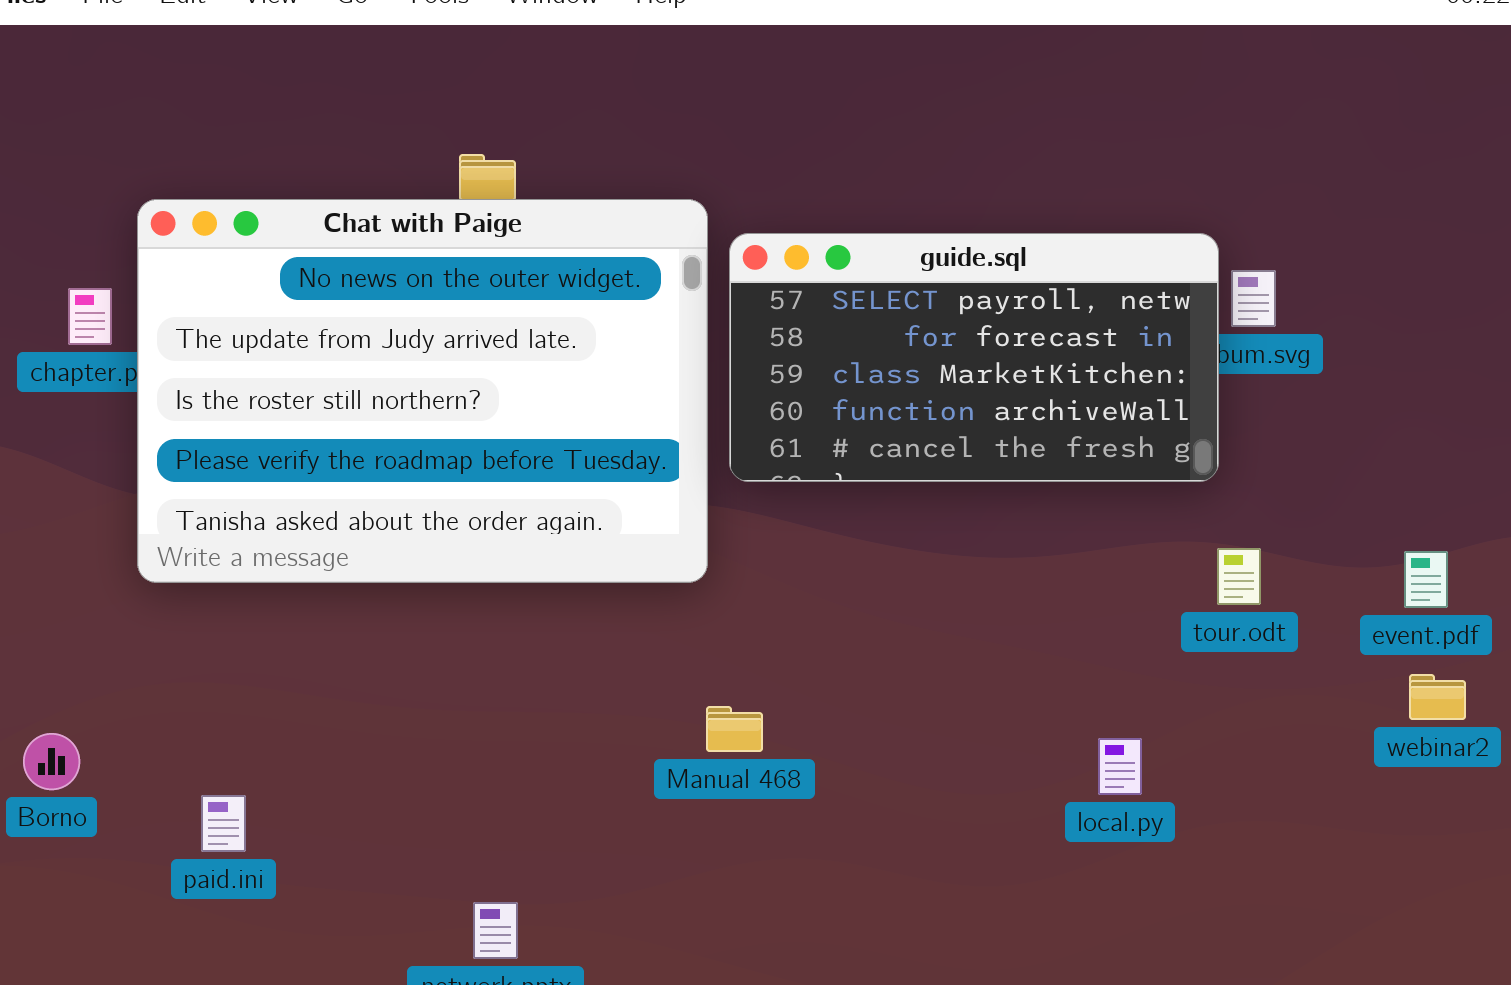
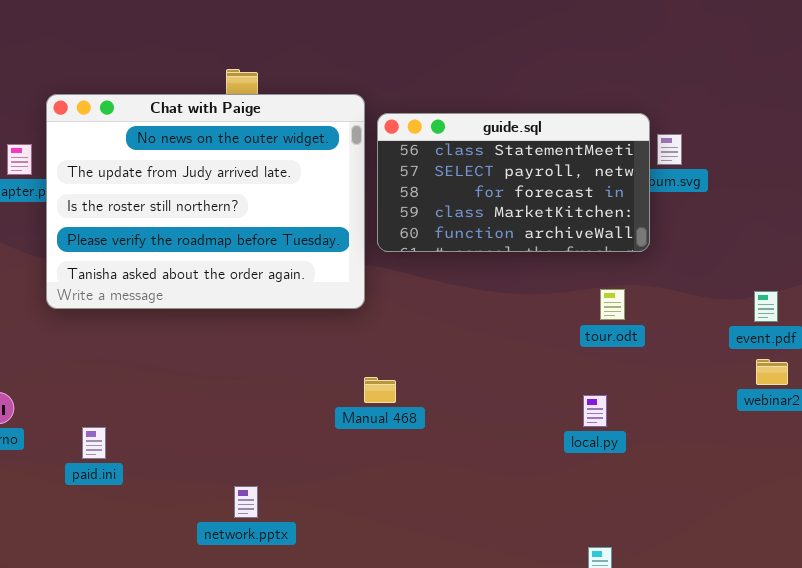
guide.sql: [729,233,1219,482] -> [377,113,650,252], scrolled up 1 row
tour.odt: [1217,548,1261,605] -> [600,289,625,320], moved

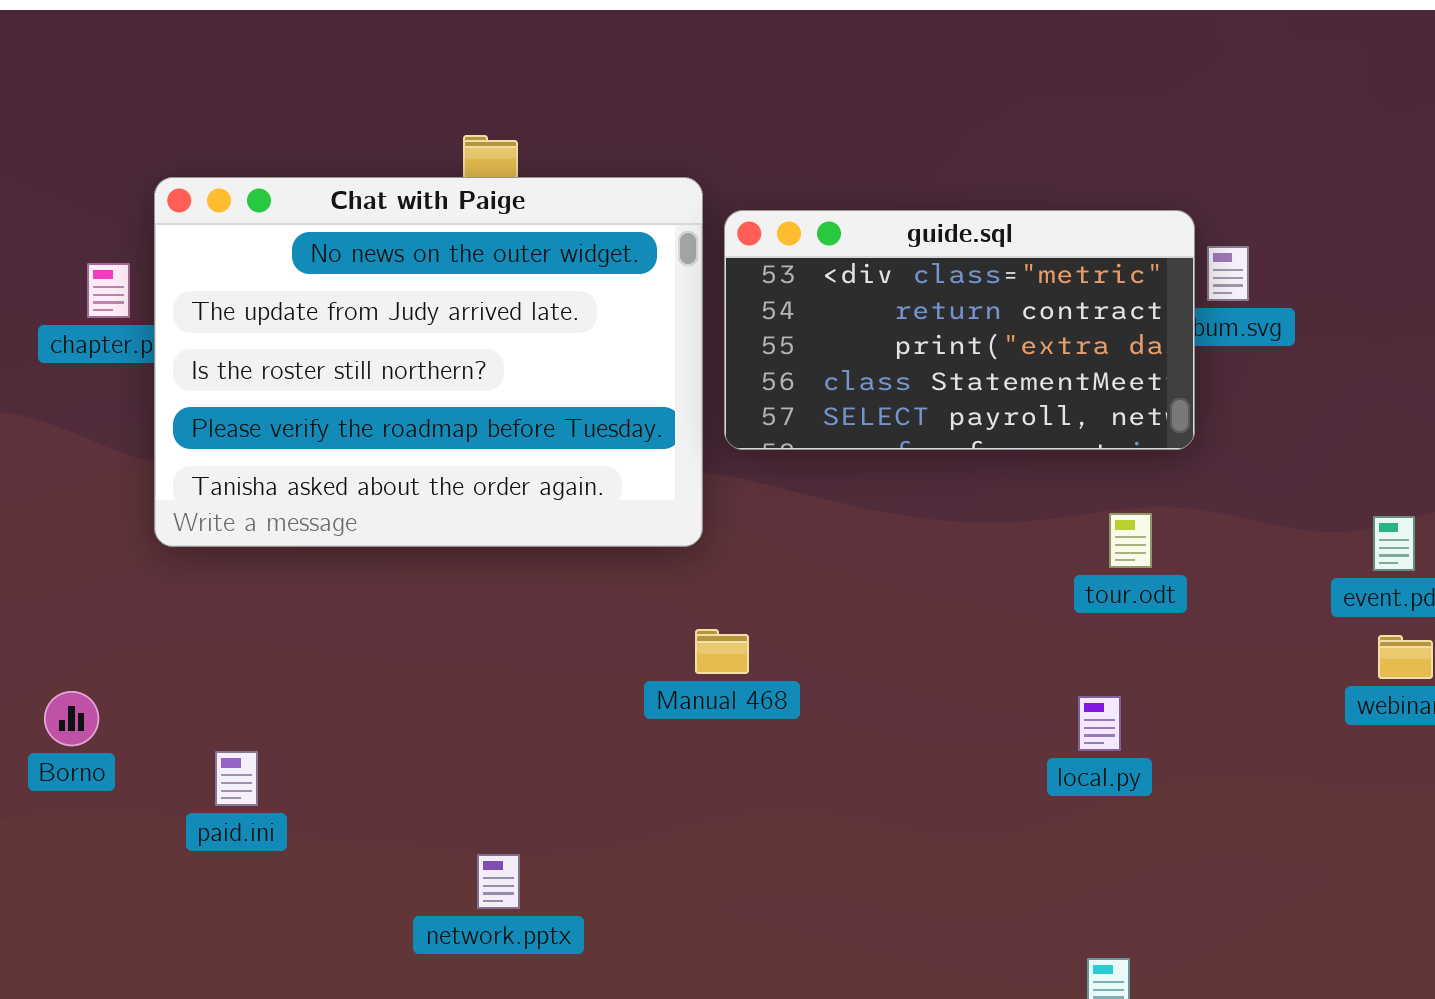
guide.sql: [377,113,650,252] -> [724,210,1195,450], scrolled up 3 rows
Manual 468: [364,377,396,403] -> [695,629,749,674], moved

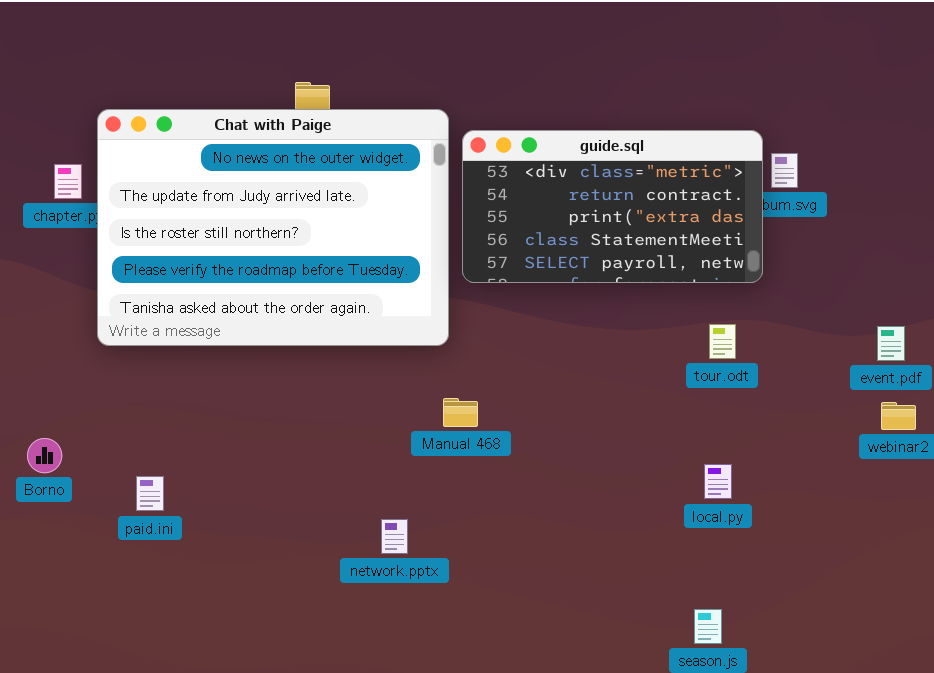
local.py: [1078,696,1121,751] -> [704,464,732,499], moved
network.pptx: [477,854,520,909] -> [381,519,408,554], moved

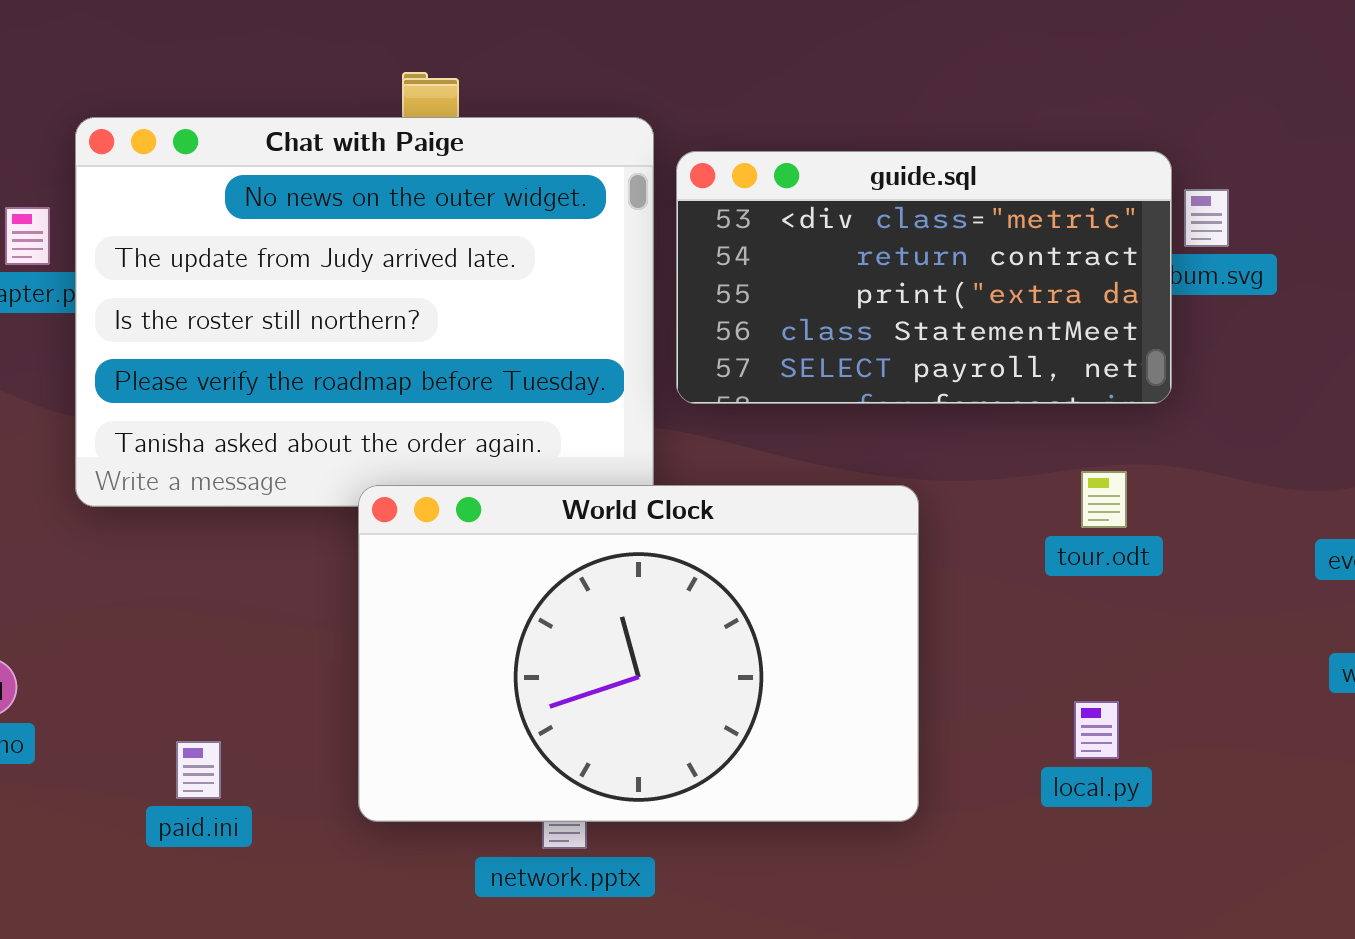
World Clock: none -> [358,485,919,822], opened
paid.ini: [136,476,164,511] -> [176,741,221,799], moved

